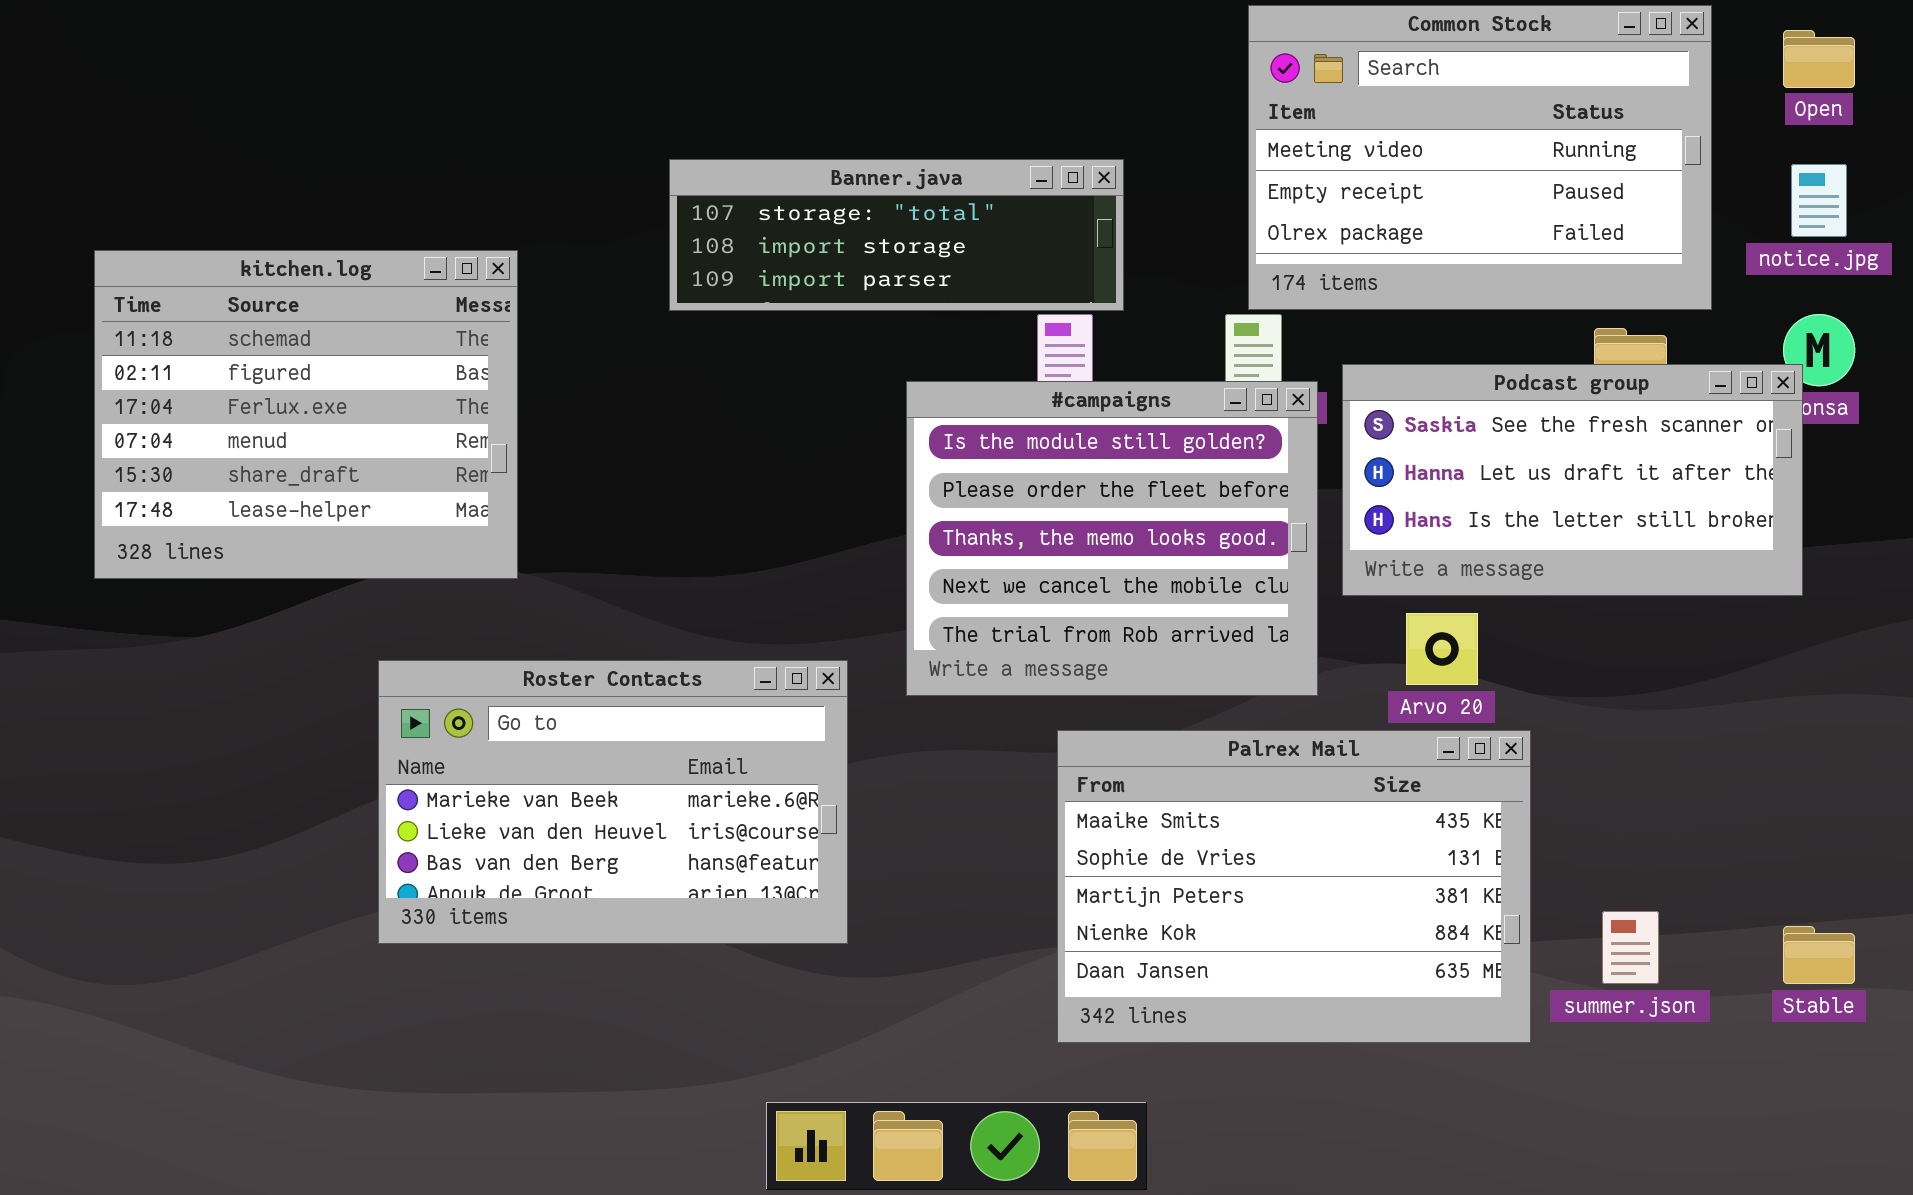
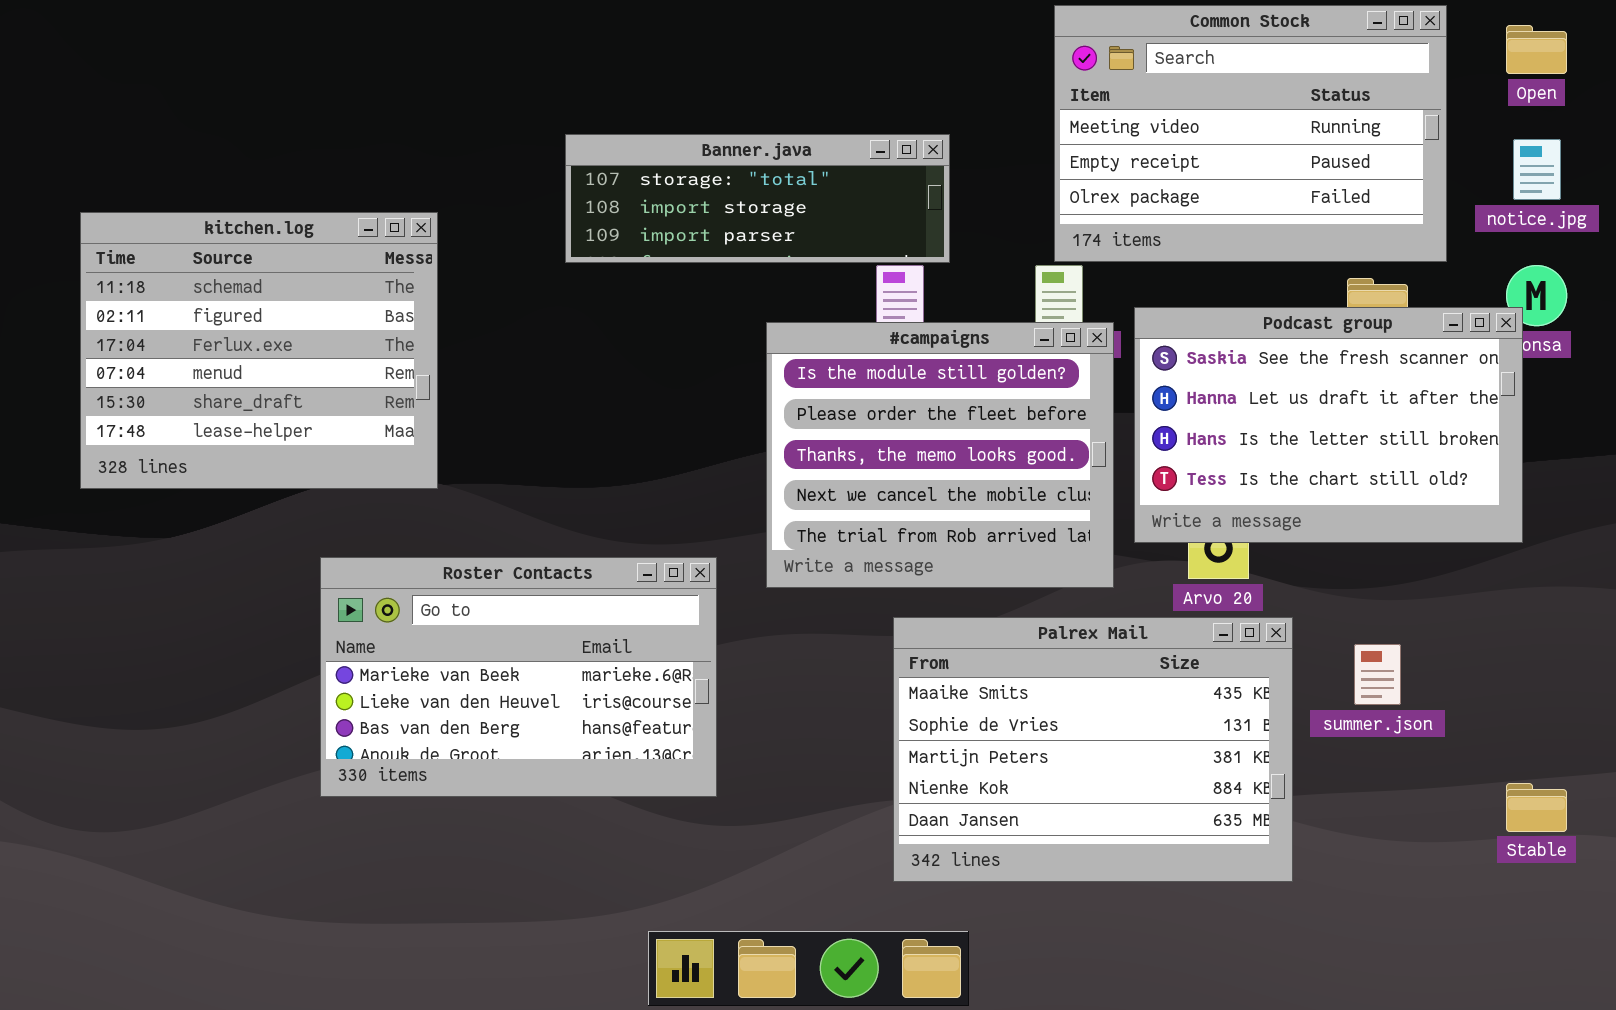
Podcast group: [1342,364,1803,596] -> [1134,307,1523,543], resized
summer.json: [1602,911,1659,984] -> [1354,644,1401,705], moved

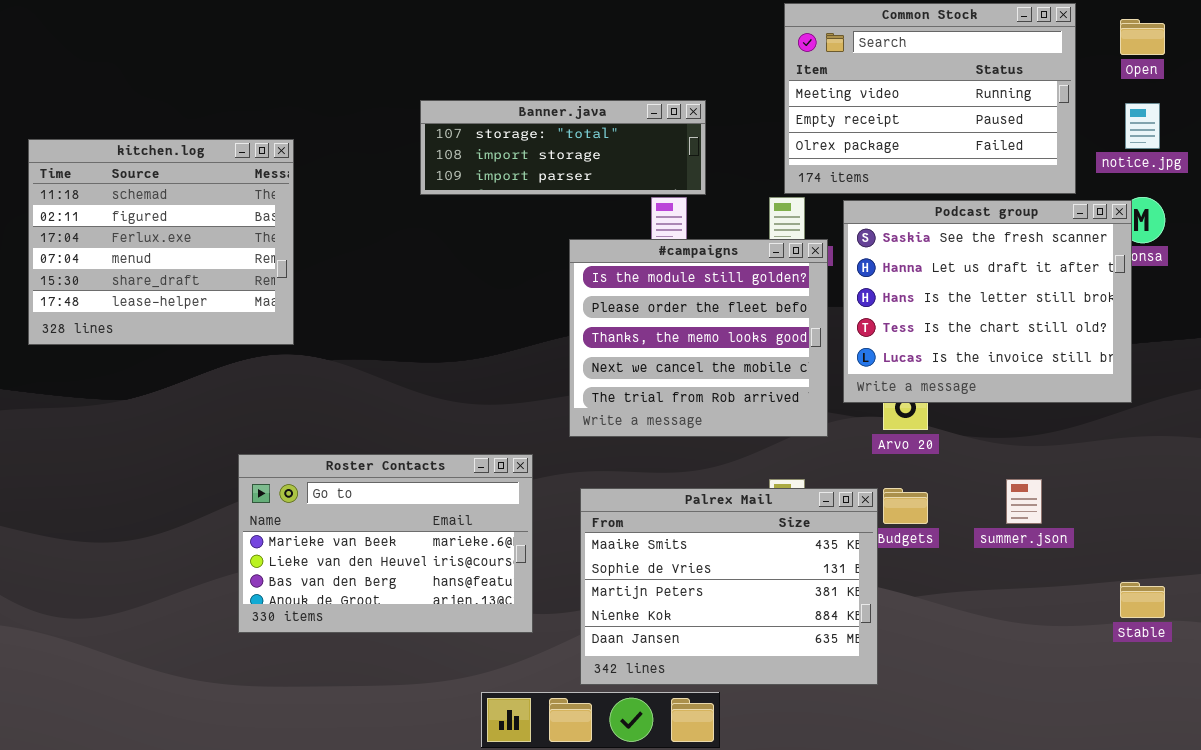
kitchen.log: [80,212,438,489] -> [28,139,294,345], moved
Podcast group: [1134,307,1523,543] -> [843,200,1132,403], resized
Roster Contacts: [320,557,717,797] -> [238,454,533,633], moved
Palrex Mail: [893,617,1293,882] -> [580,488,878,685], moved

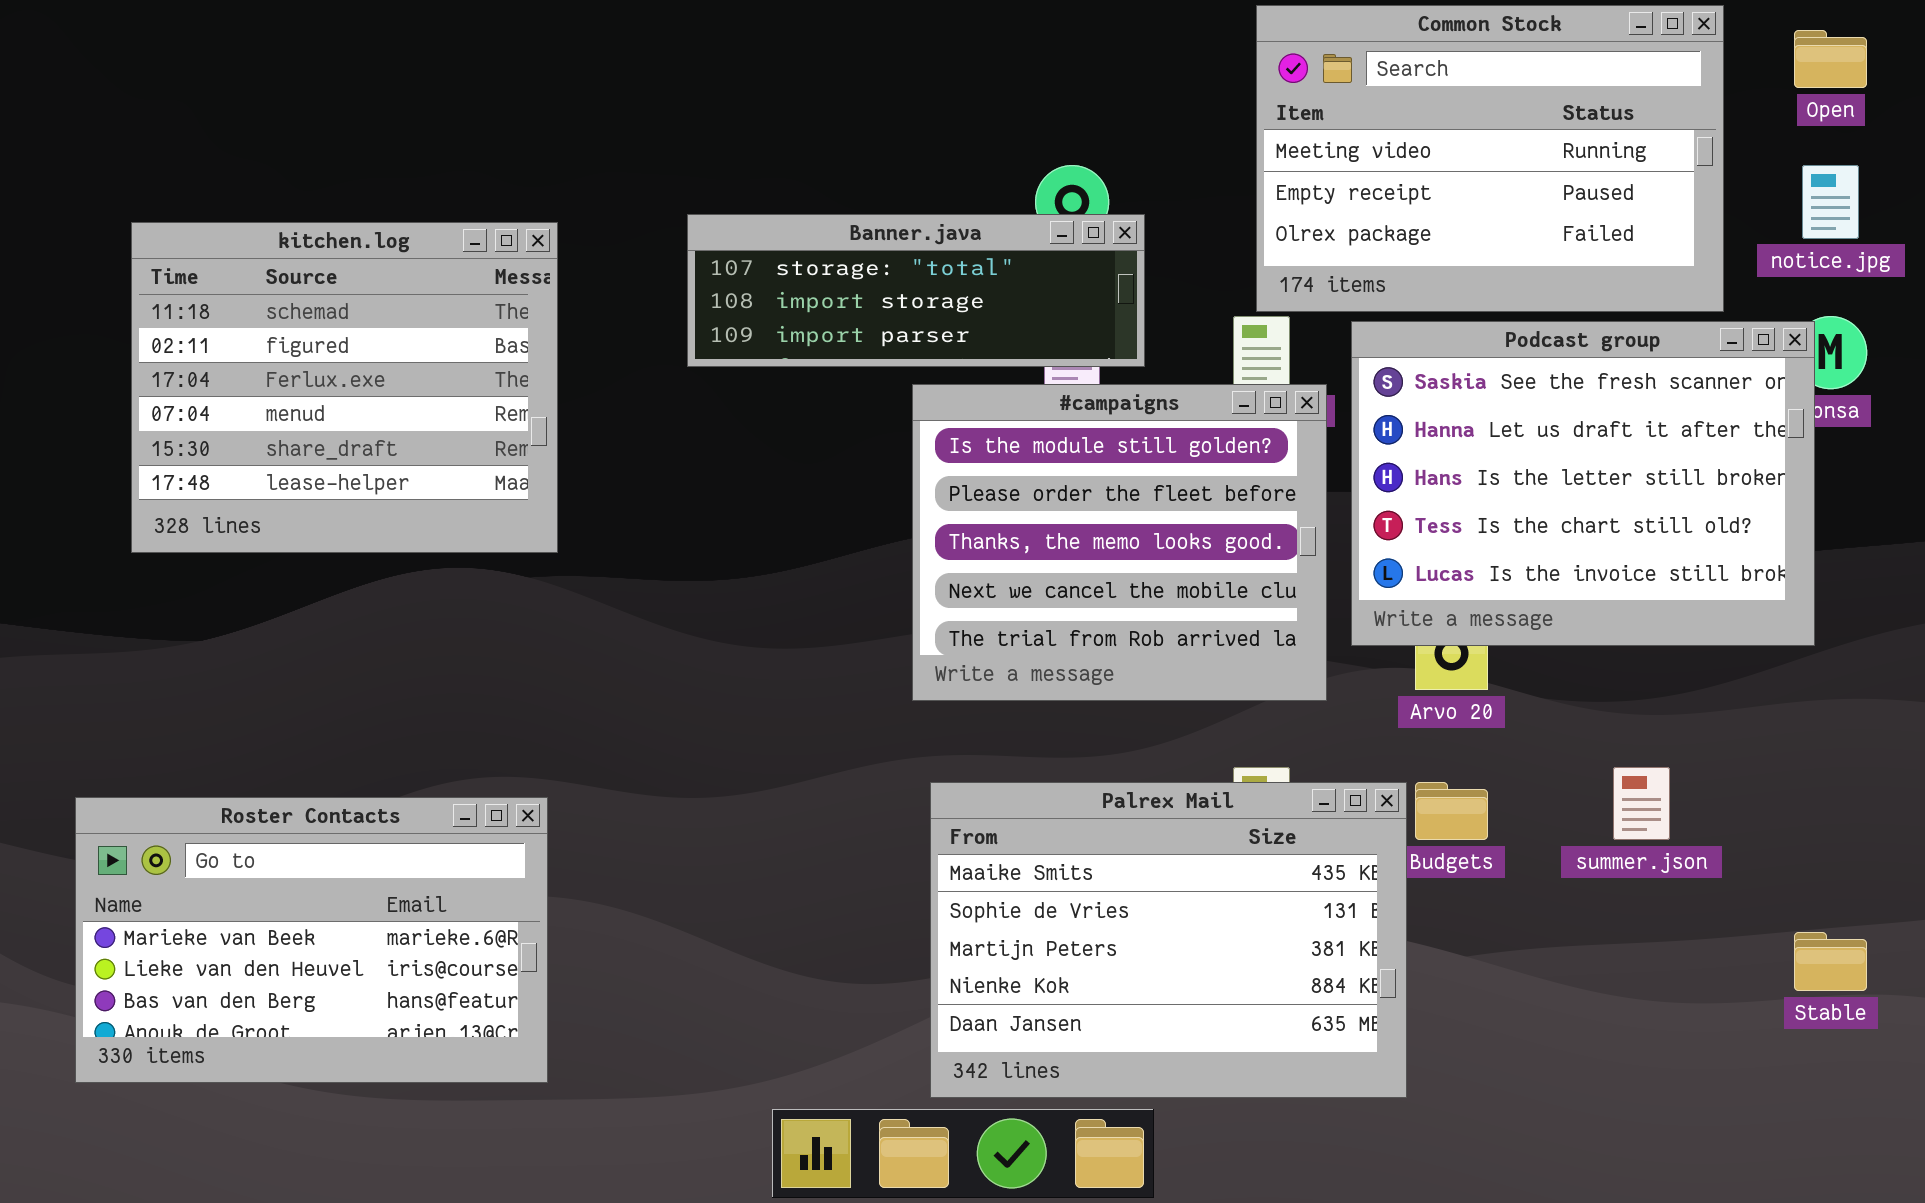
Banner.java: [420,100,706,195] -> [687,214,1145,367], moved
kitchen.log: [28,139,294,345] -> [131,222,558,553], moved
Roster Contacts: [238,454,533,633] -> [75,797,548,1083], moved

